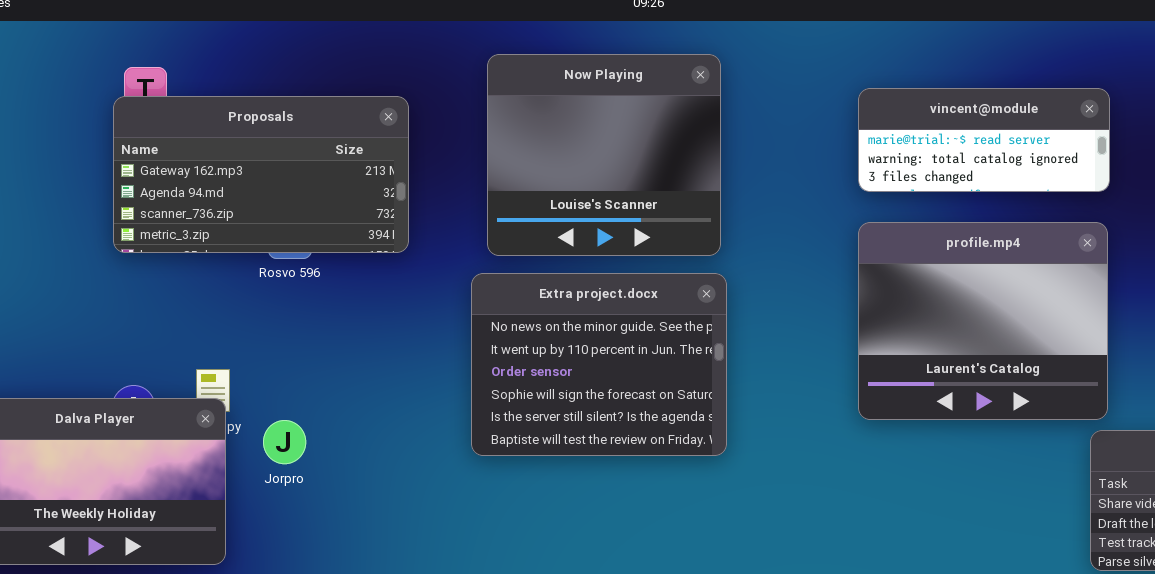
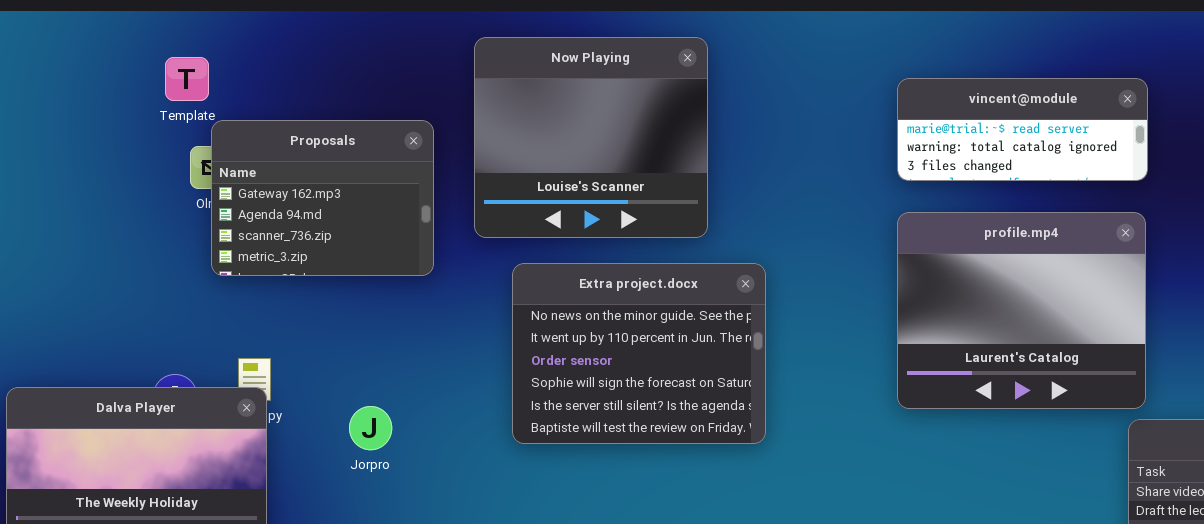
Now Playing: [487,54,721,256] -> [474,37,708,238], moved
Proposals: [113,96,409,253] -> [211,120,434,276], moved, resized
Jorpro: [263,420,306,464] -> [349,406,392,450], moved

